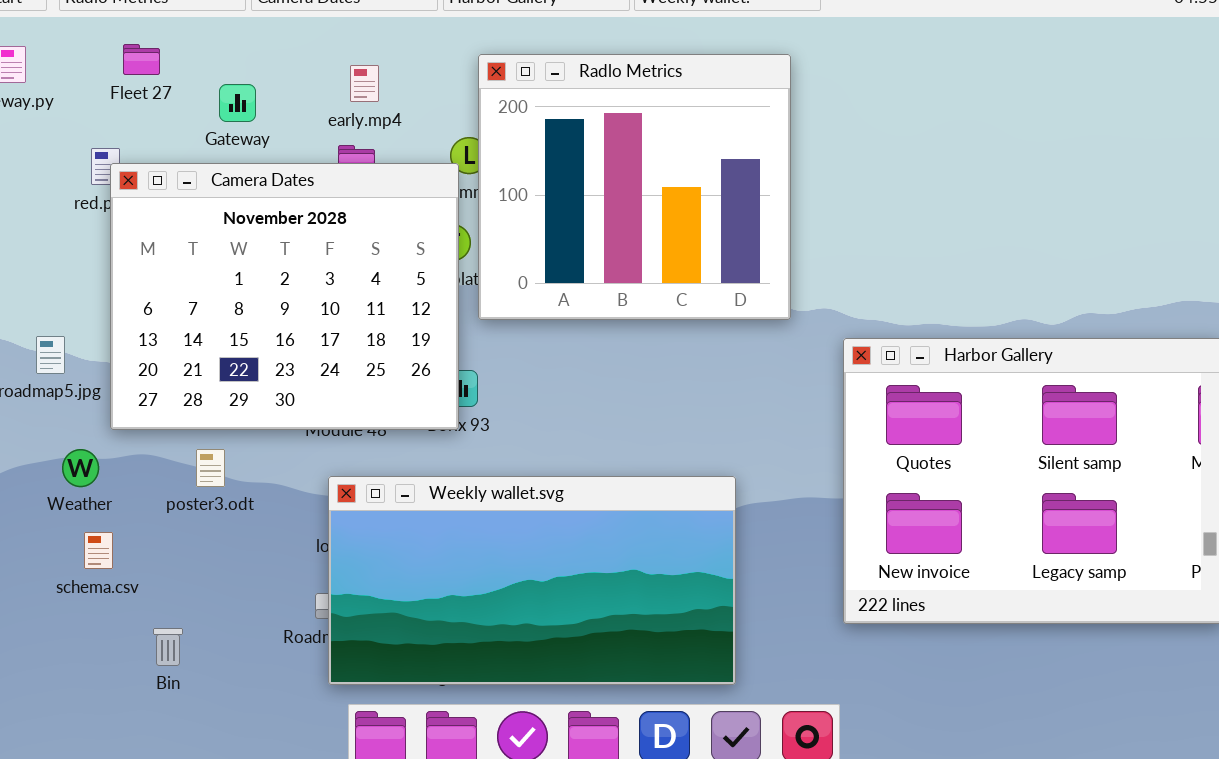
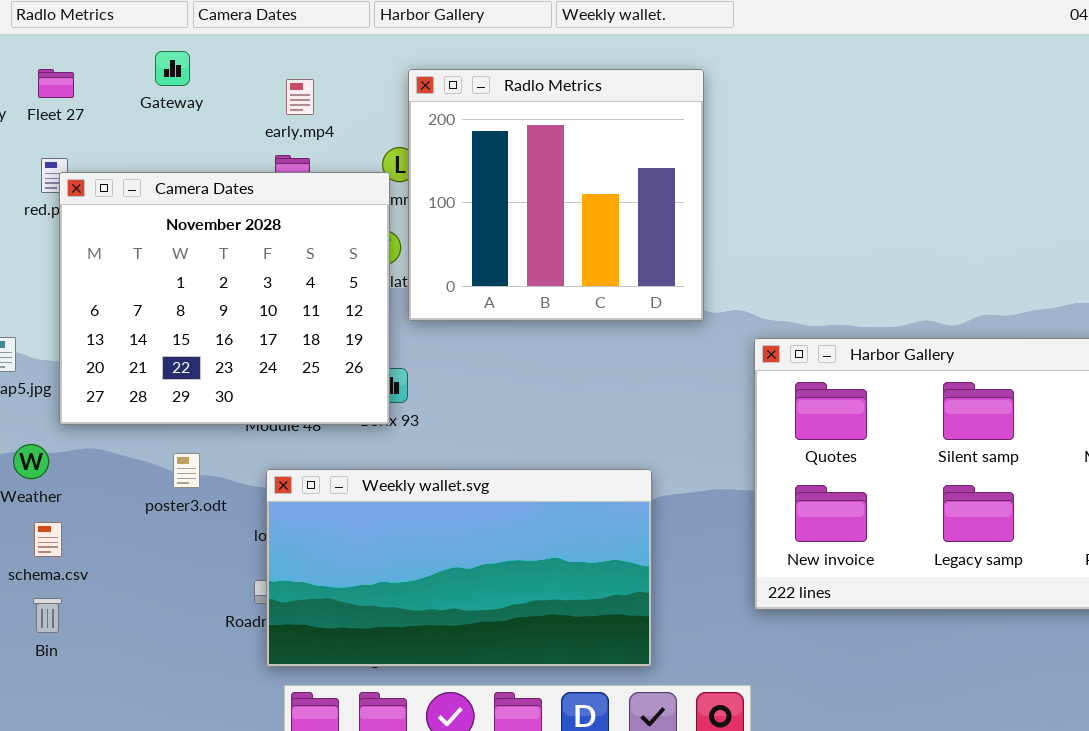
Fleet 27: [123,44,160,75] -> [38,69,74,98], moved
Gateway: [219,84,256,122] -> [155,51,190,86], moved
poster3.odt: [196,449,225,487] -> [173,453,200,488], moved
Bin: [153,628,183,666] -> [33,598,62,633], moved

